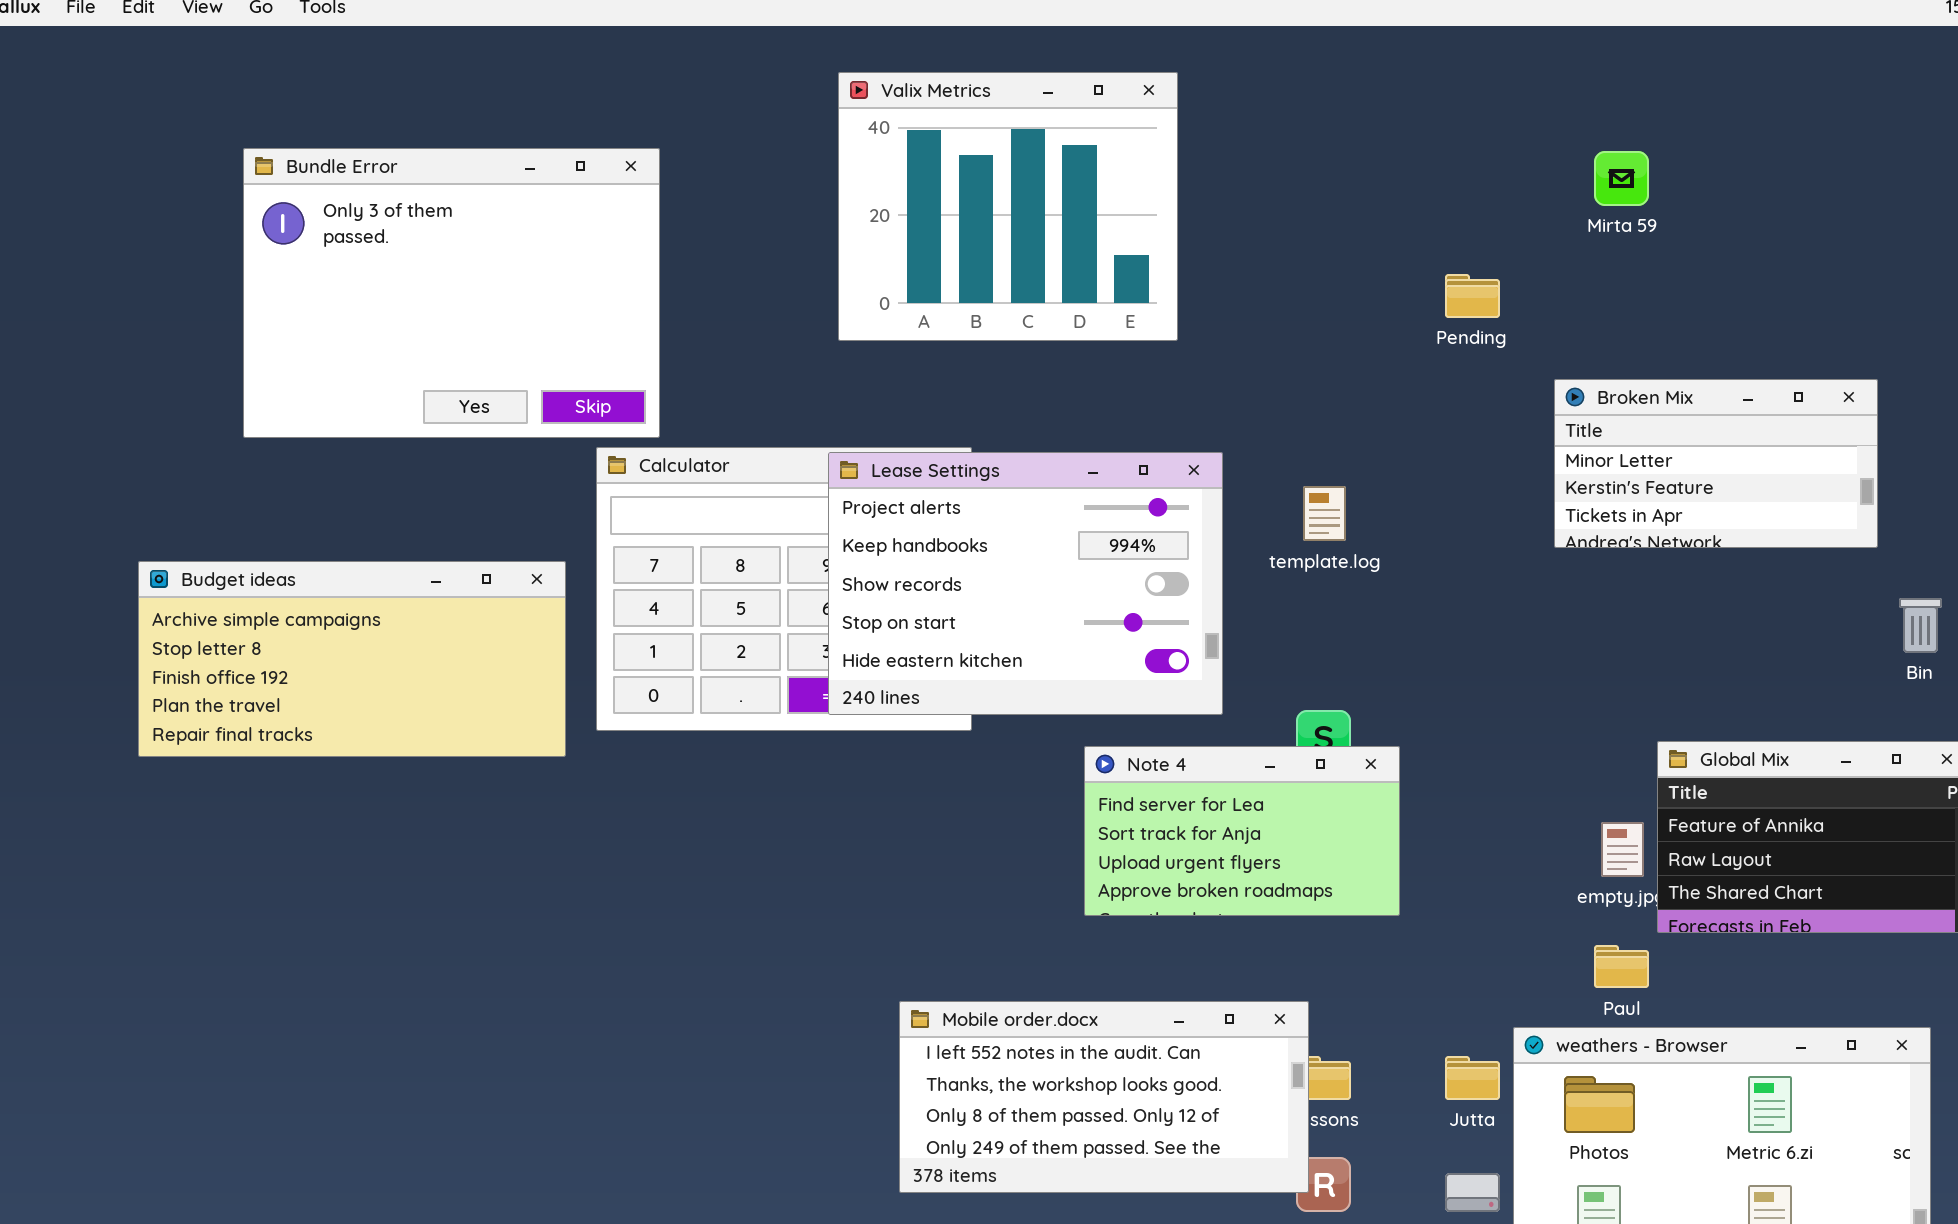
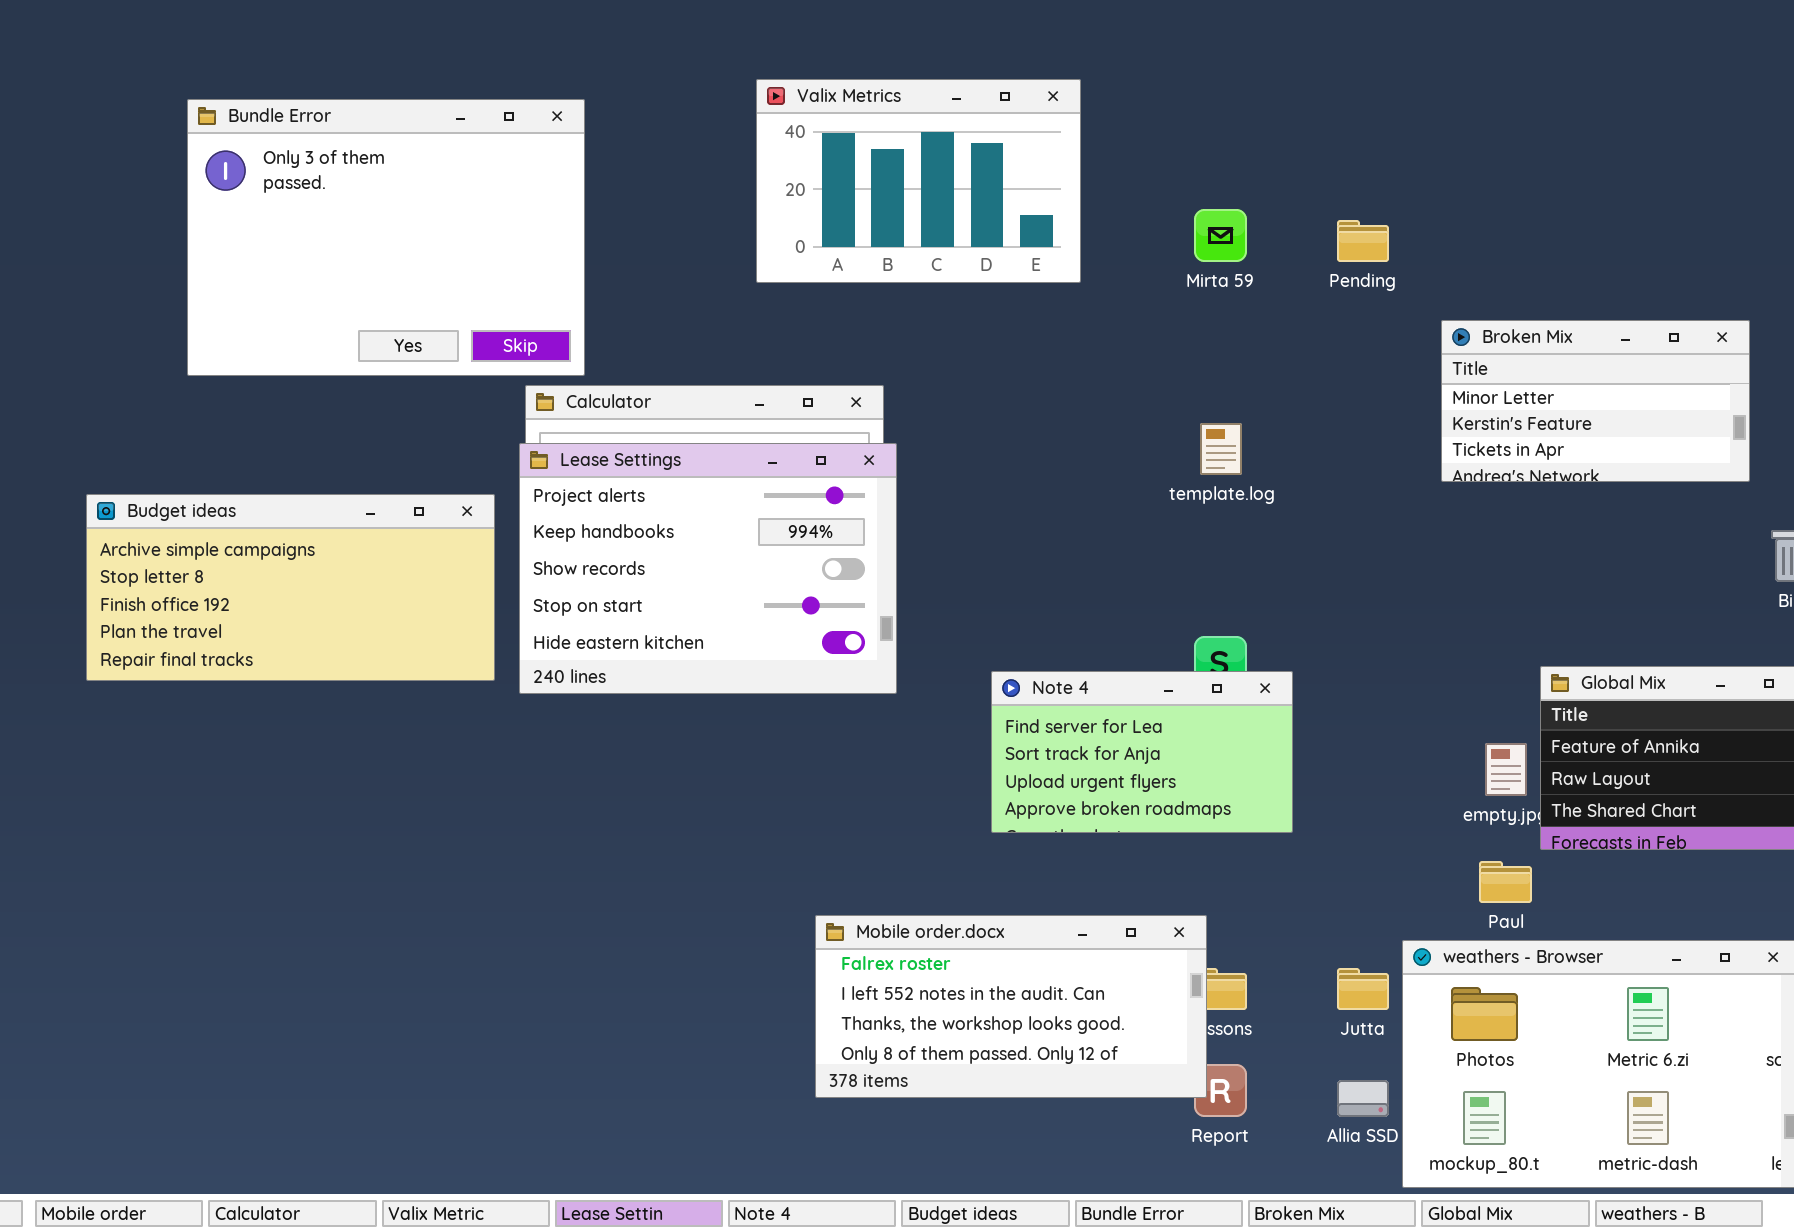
Valix Metrics: [838,72,1178,341] -> [756,79,1081,283], resized
Mirta 59: [1594,151,1649,206] -> [1194,209,1247,262], moved
Lease Settings: [828,452,1223,715] -> [519,443,897,694], moved
Mobile order.docx: [899,1001,1309,1193] -> [815,915,1207,1098], scrolled up 1 row

